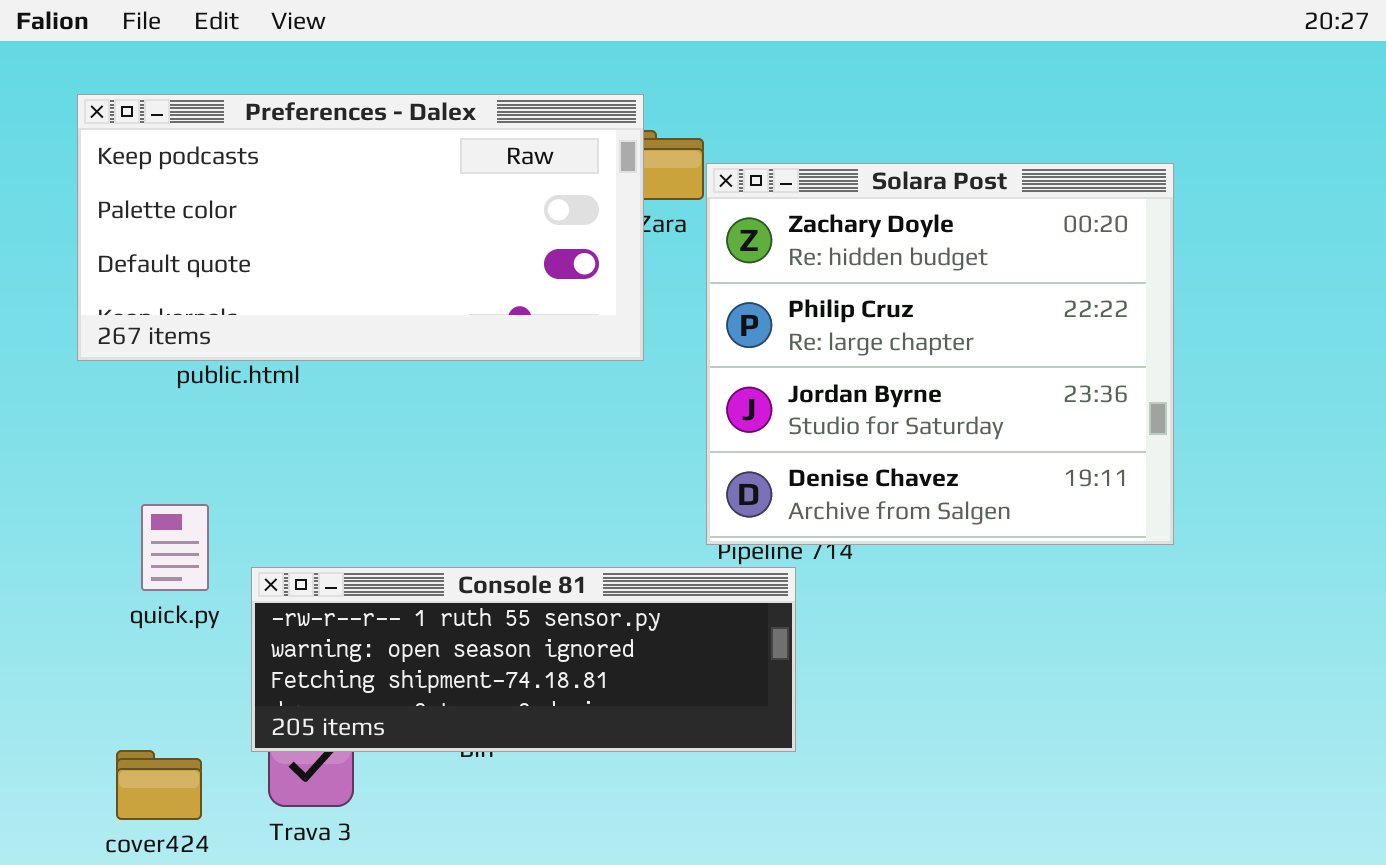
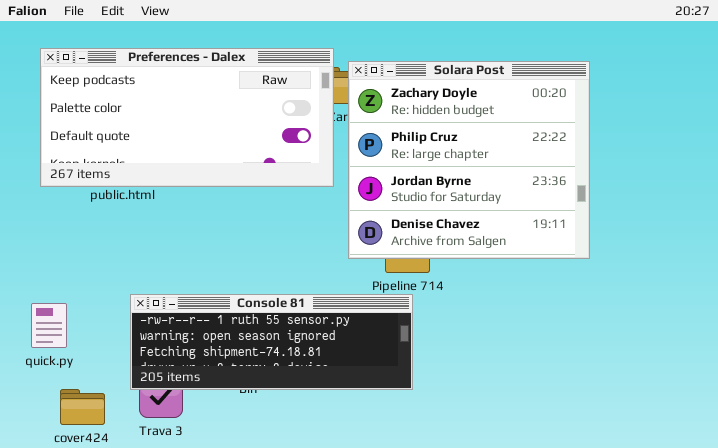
Solara Post: [706,163,1174,545] -> [348,61,590,259], moved
quick.py: [141,504,209,591] -> [31,303,67,348], moved

